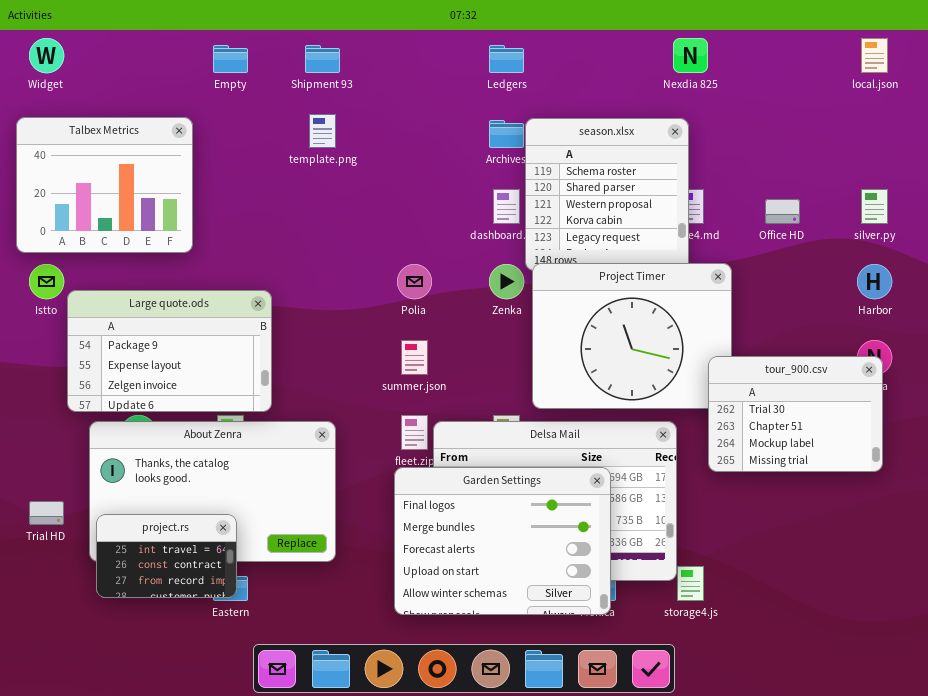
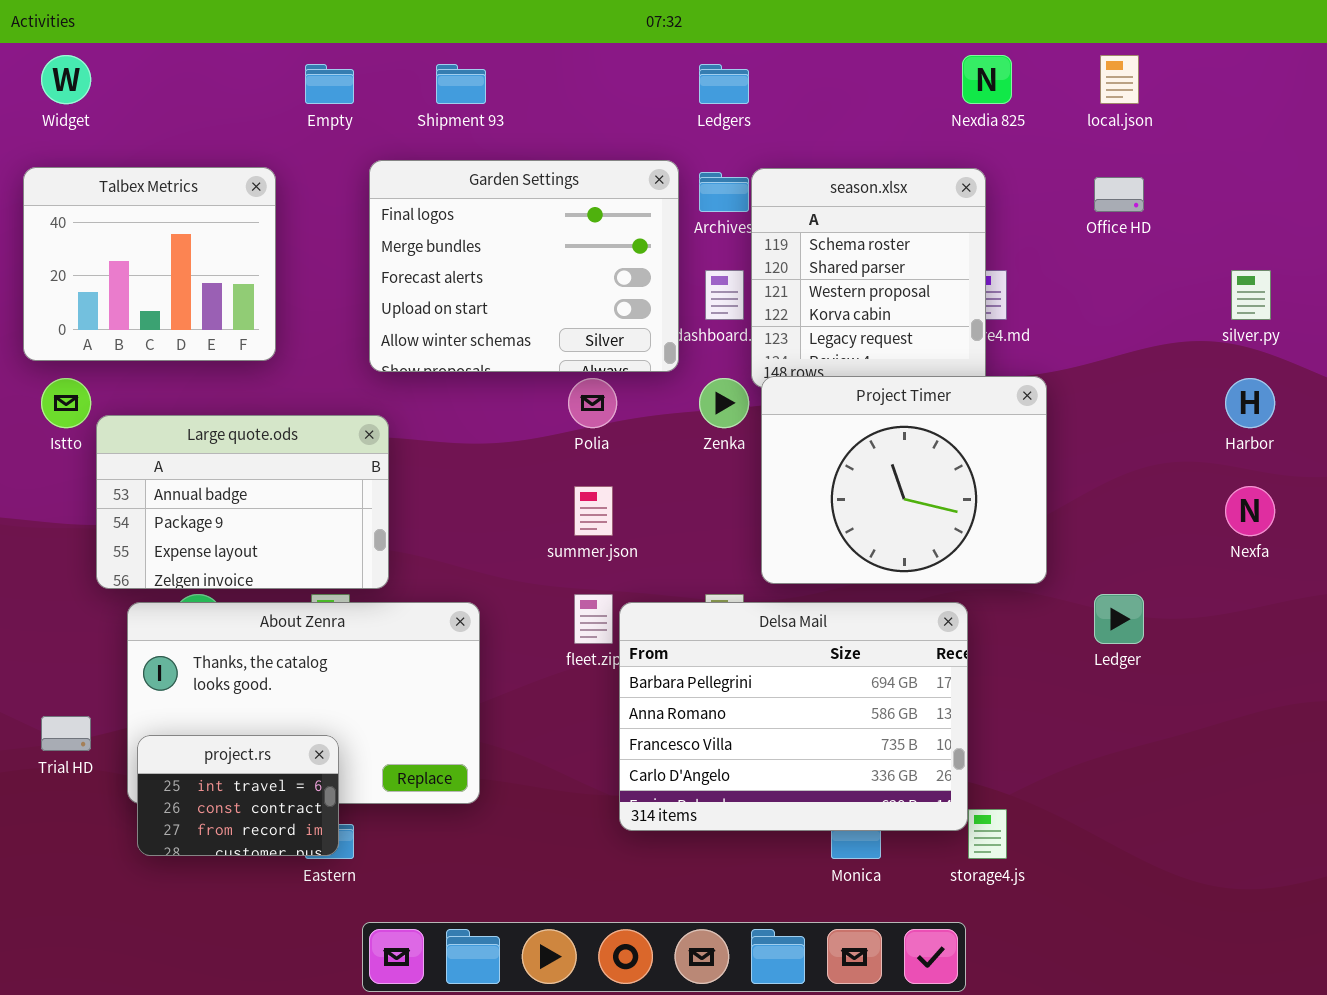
local.json: [861,38,888,73] -> [1100,55,1139,104], moved
Office HD: [765,199,800,224] -> [1094,177,1144,212], moved
Large quote.ods: [67,290,272,412] -> [96,415,389,589], scrolled up 1 row
tour_900.csv: [708,356,883,472] -> none, closed
Garden Settings: [394,467,611,615] -> [369,160,679,372], moved

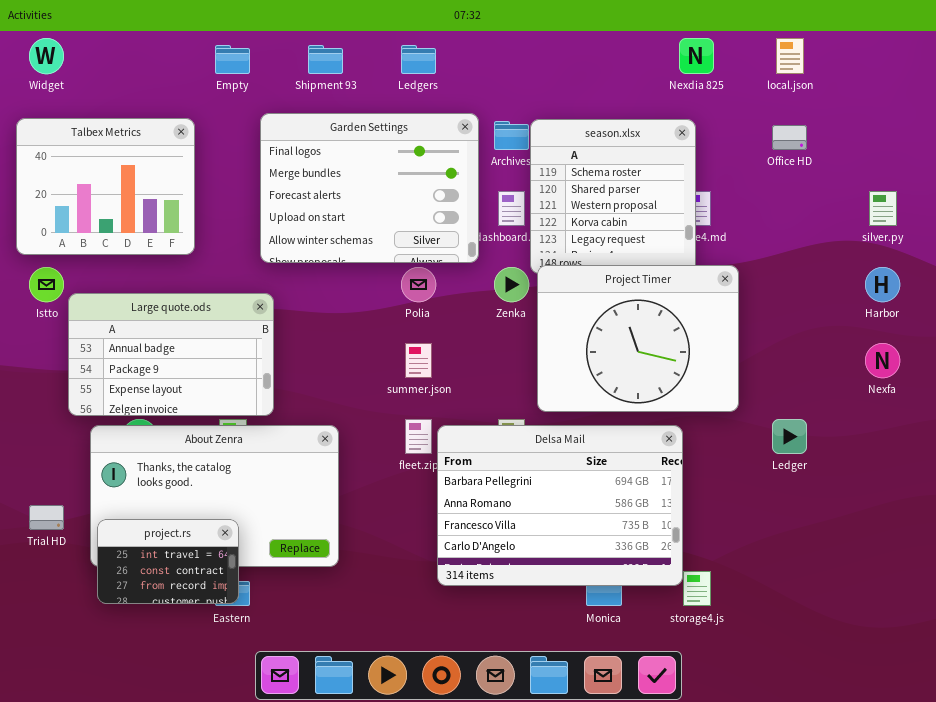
Ledgers: [699,64,749,104] -> [401,45,436,74], moved

